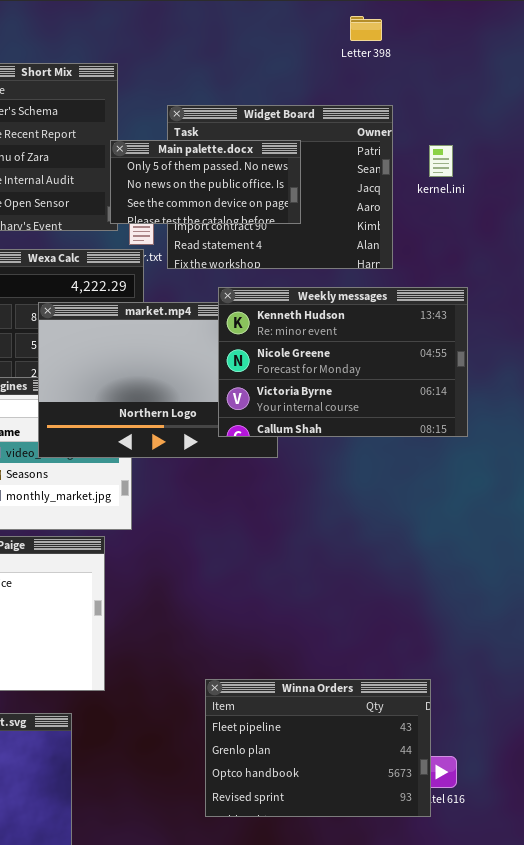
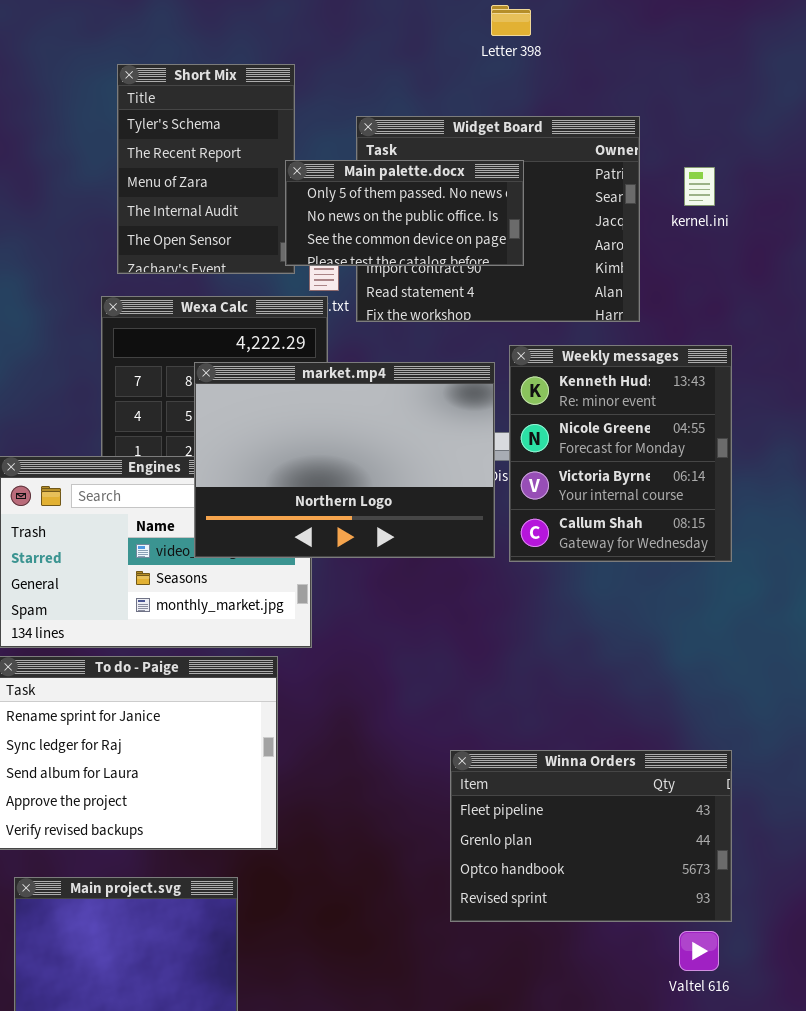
Letter 398: [350,16,382,41] -> [491,5,531,36], moved
Weekly messages: [218,287,468,437] -> [509,345,732,562], resized
Winna Orders: [205,679,431,817] -> [450,750,732,922], moved

